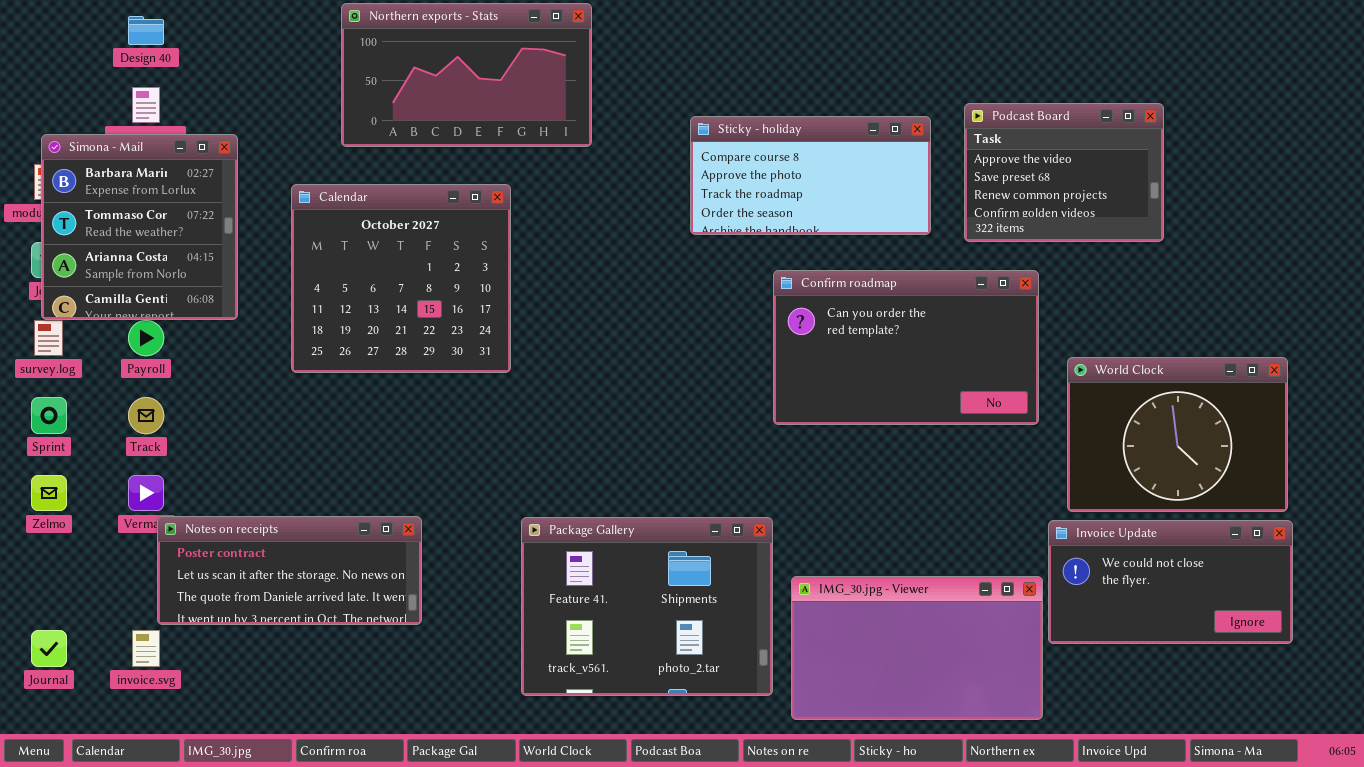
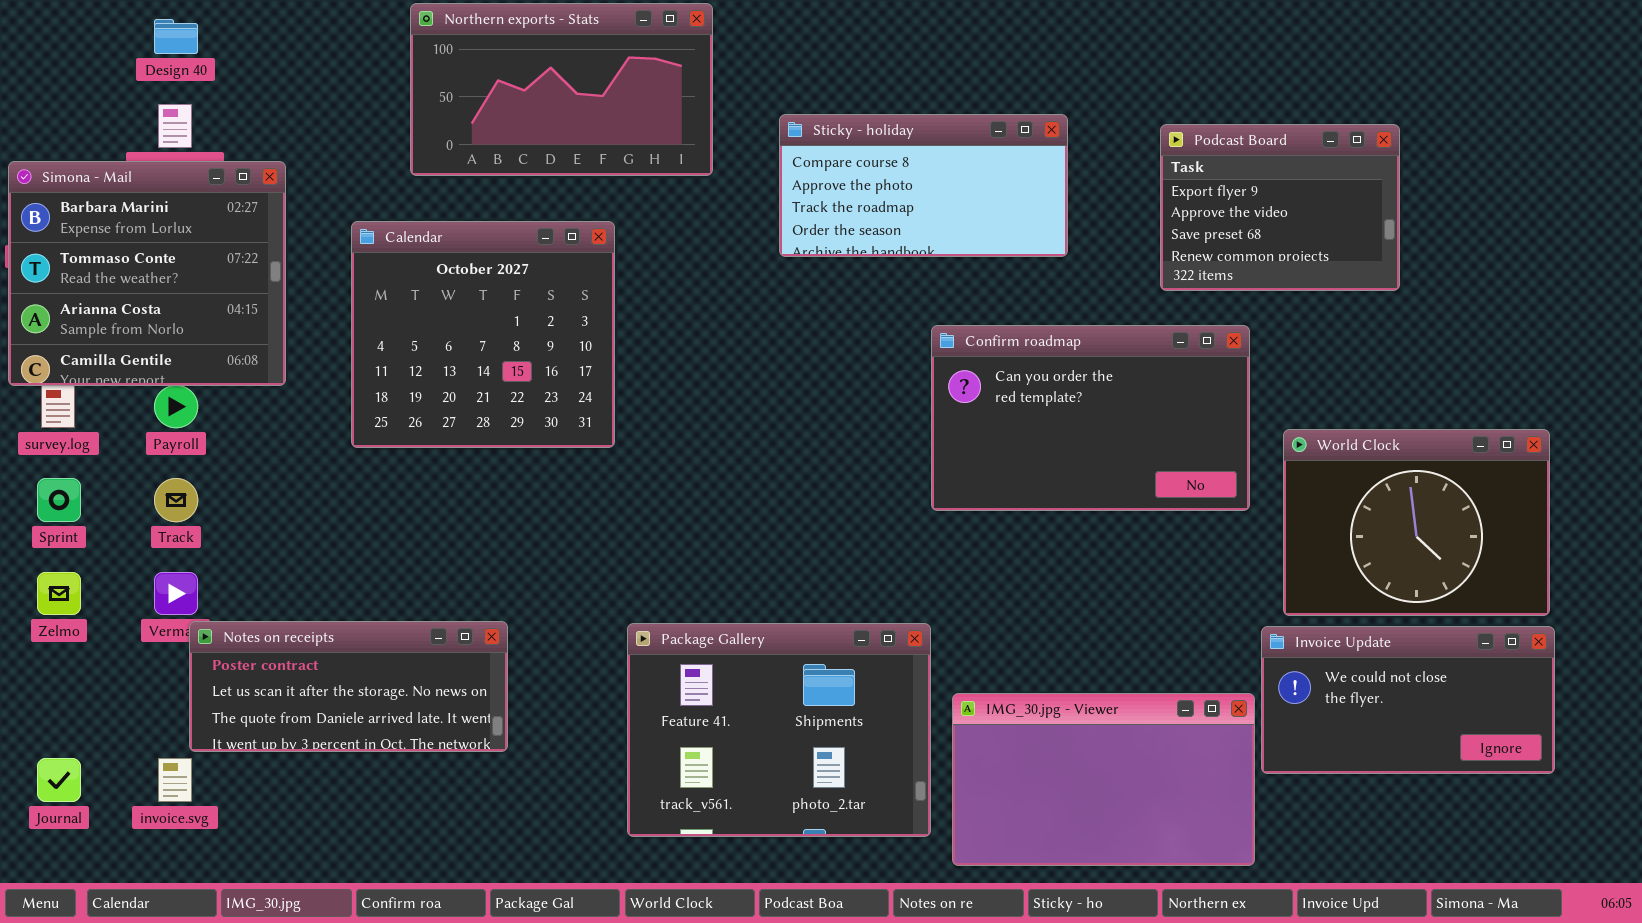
Podcast Board: [964,103,1164,242] -> [1160,124,1400,291], scrolled up 1 row
Sticky - holiday: [690,116,931,235] -> [779,114,1068,257], moved
Simona - Mail: [41,134,238,320] -> [8,161,286,386], resized

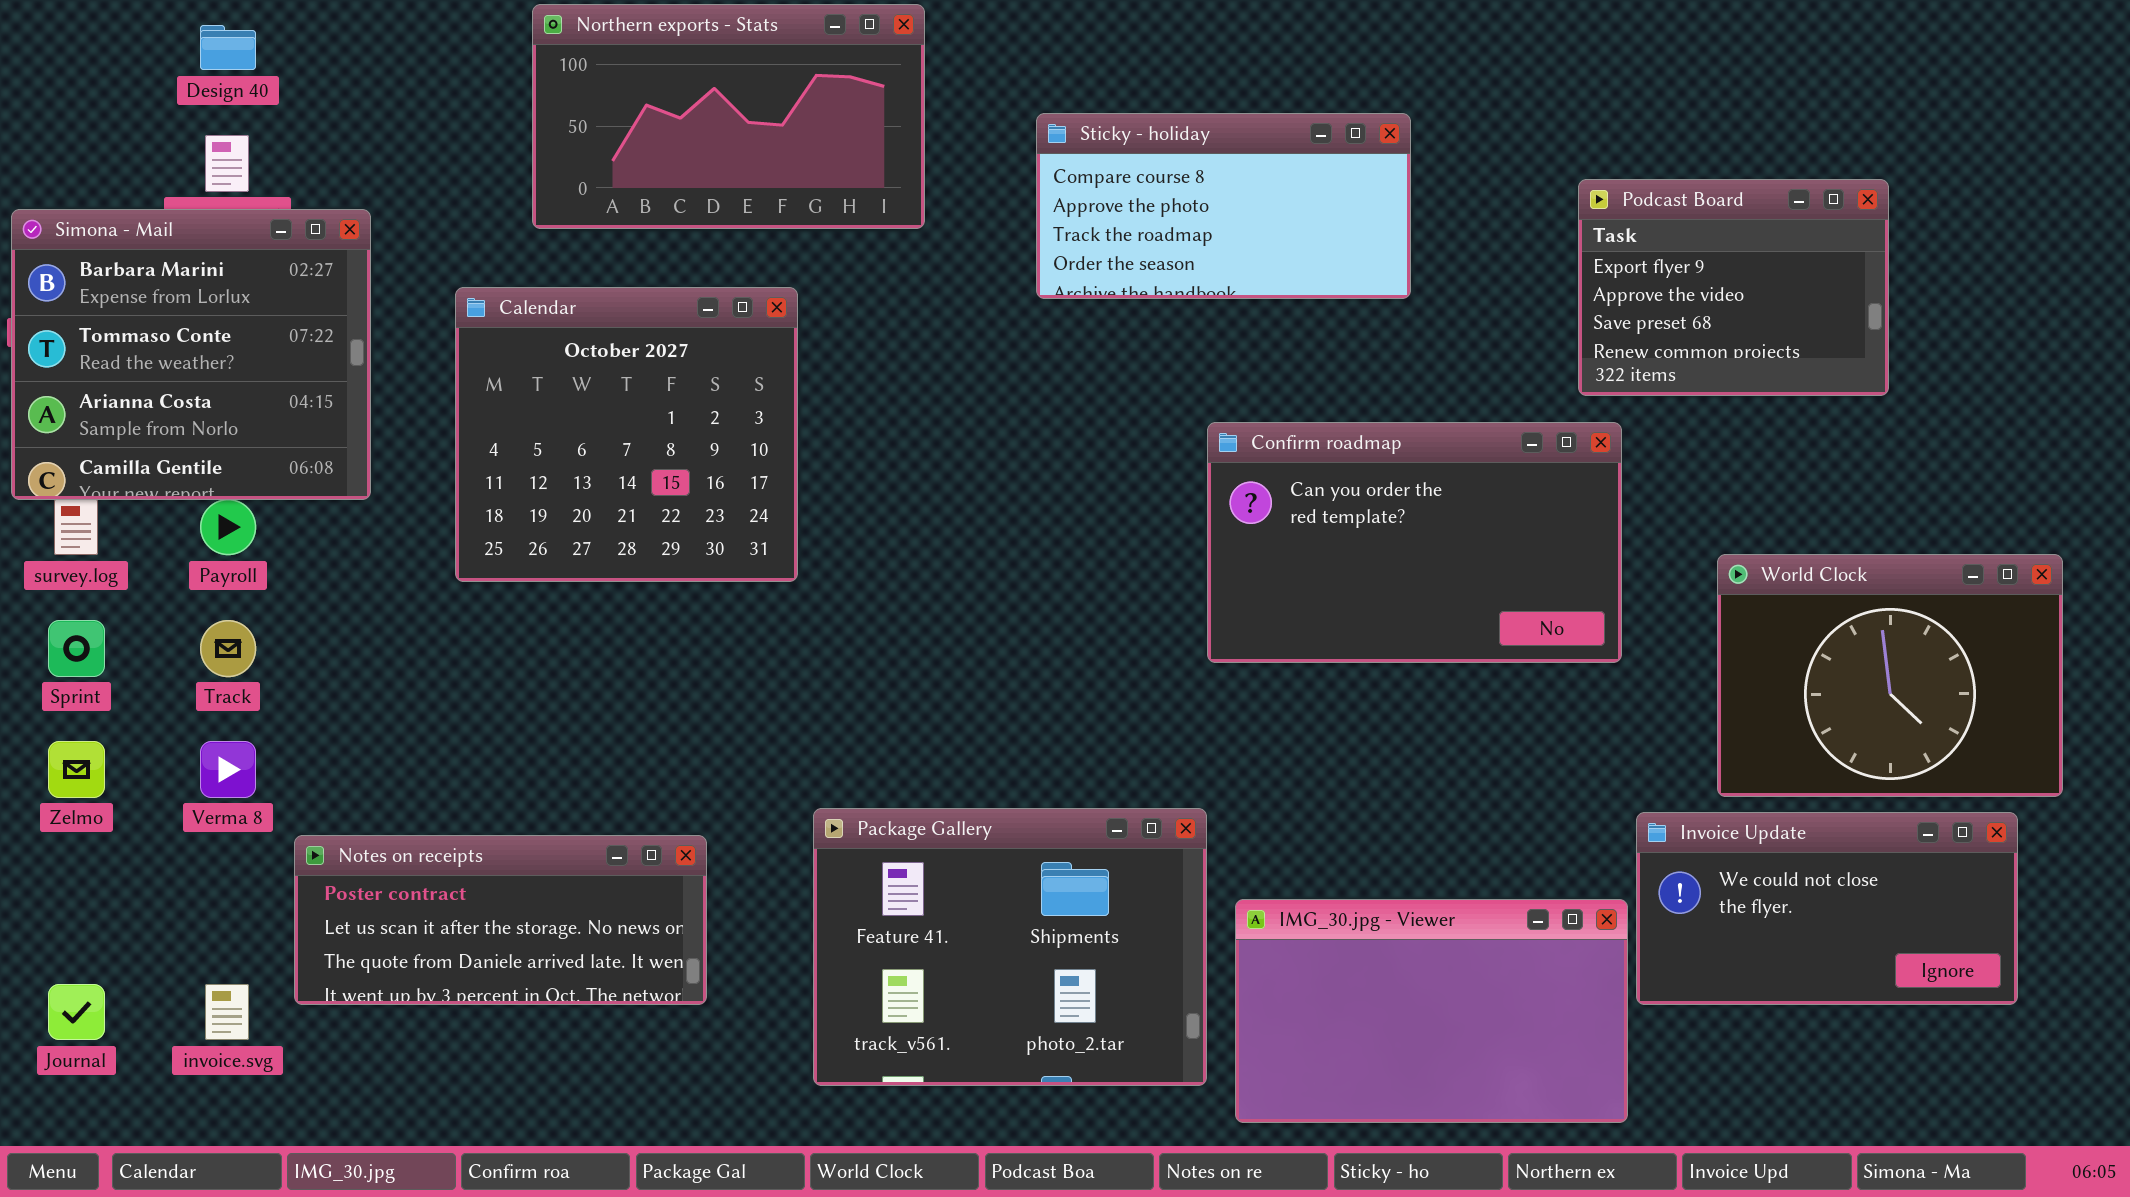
Sticky - holiday: [779,114,1068,257] -> [1036,113,1411,299], moved
Podcast Board: [1160,124,1400,291] -> [1578,179,1889,396], moved
World Clock: [1283,429,1550,616] -> [1717,554,2063,797], moved
Notes on receipts: [189,621,508,752] -> [294,835,707,1005], moved

